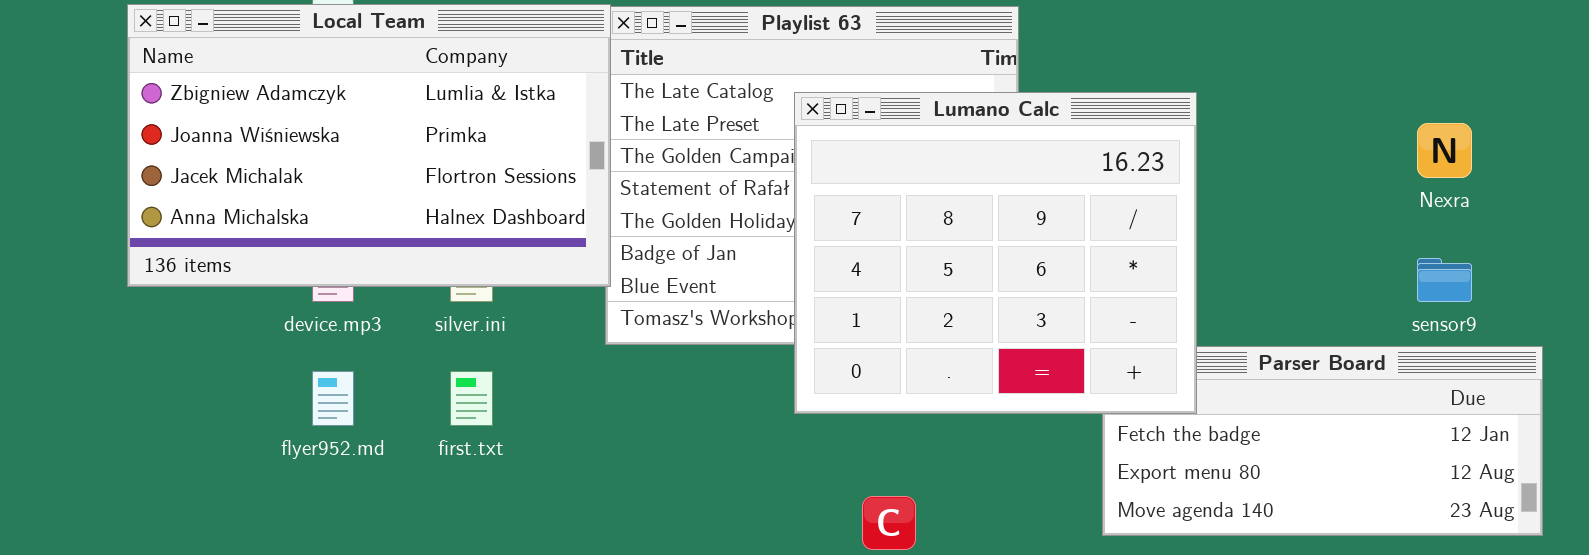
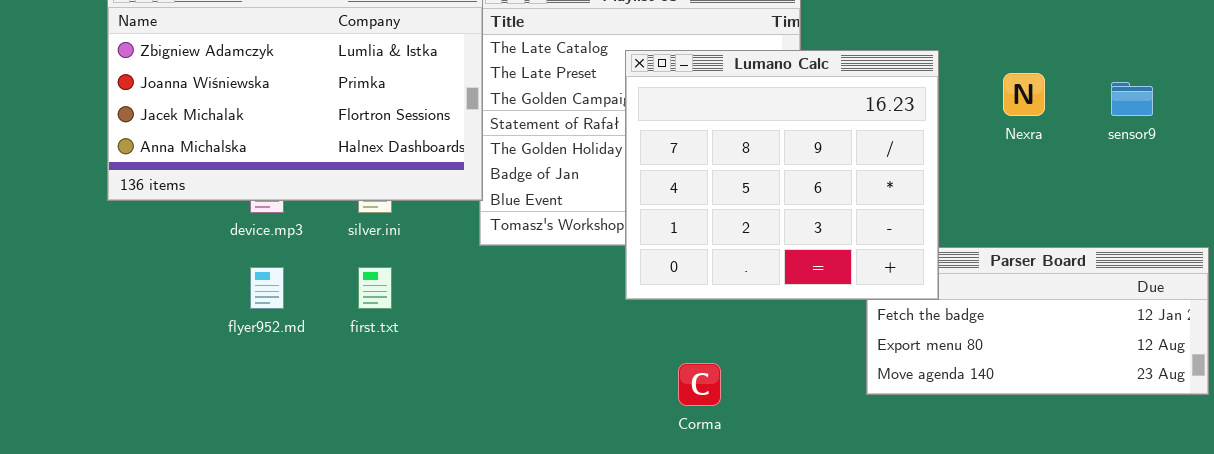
Nexra: [1417,123,1472,178] -> [1003,73,1045,116], moved
sensor9: [1417,258,1472,302] -> [1111,82,1153,116], moved

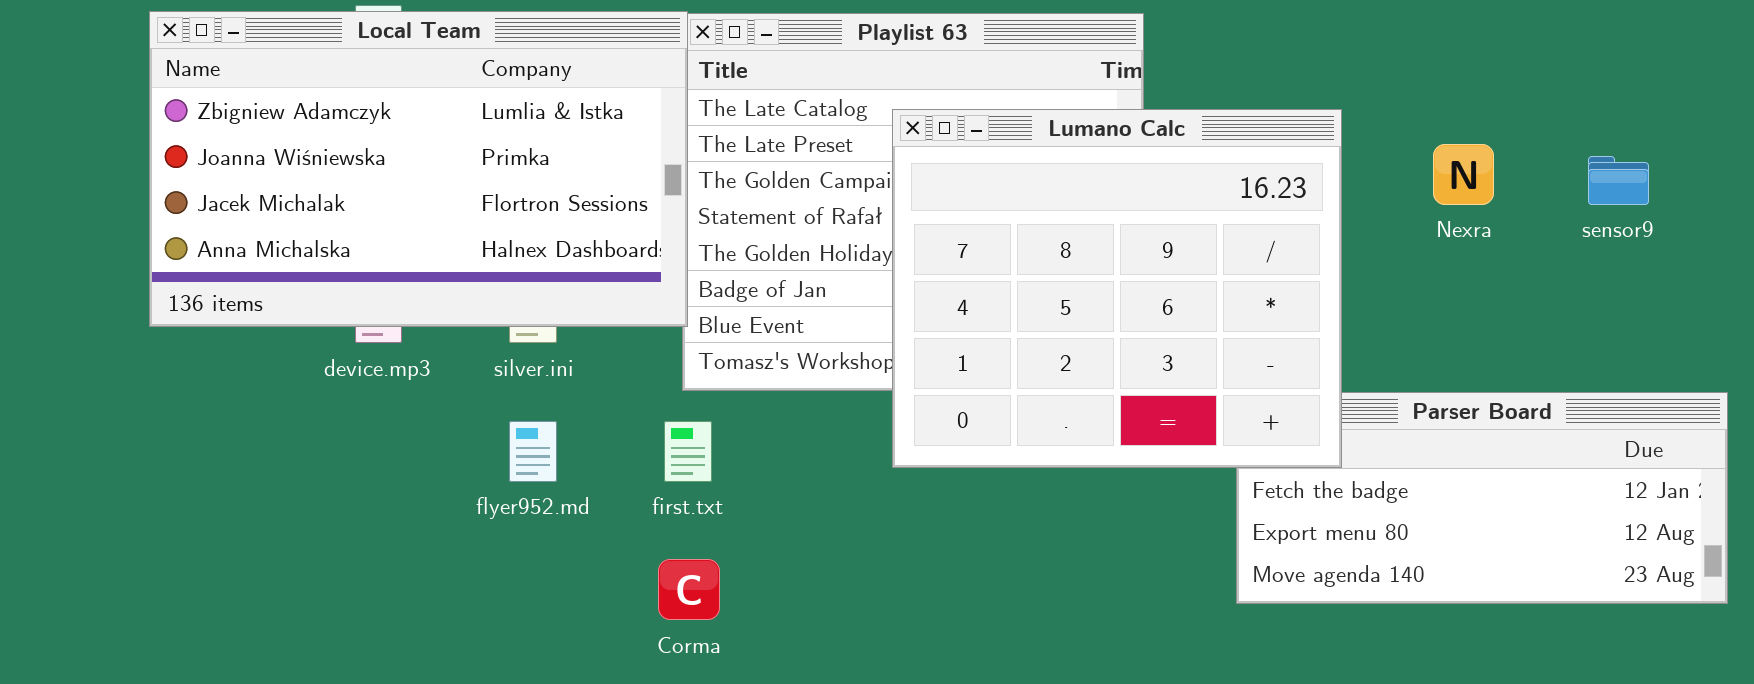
flyer952.md: [250,267,284,309] -> [509,421,557,482], moved
first.txt: [358,267,392,309] -> [664,421,712,482], moved
Corma: [678,363,721,406] -> [658,559,720,620], moved

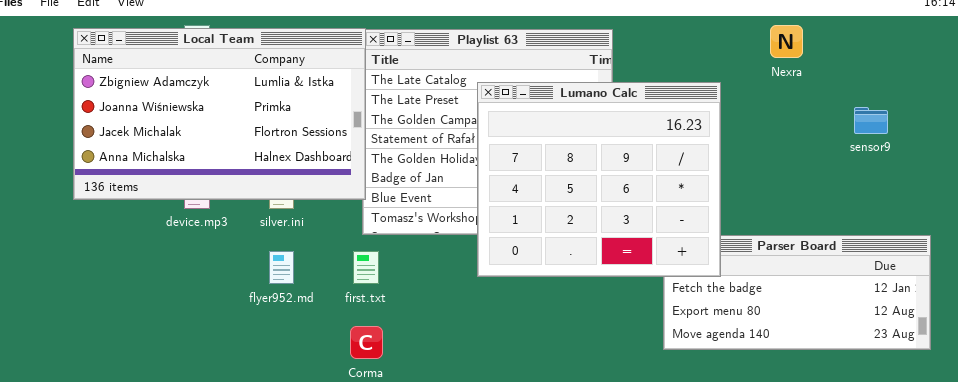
Nexra: [1433,144,1494,205] -> [770,25,803,58], moved

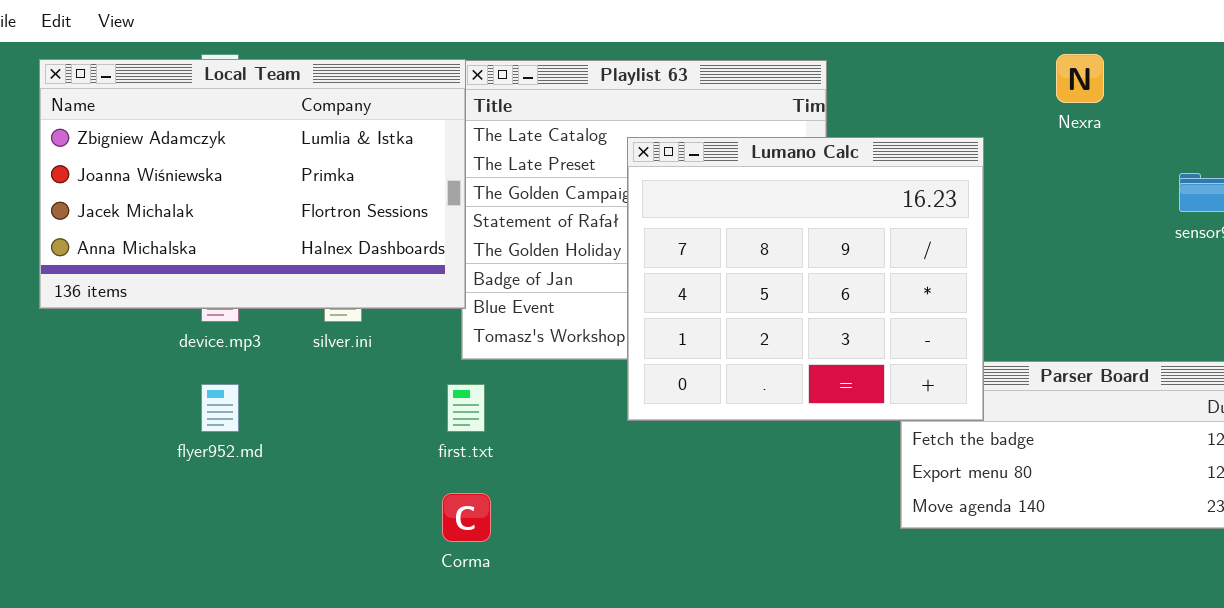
flyer952.md: [269,251,294,284] -> [201,384,239,432], moved

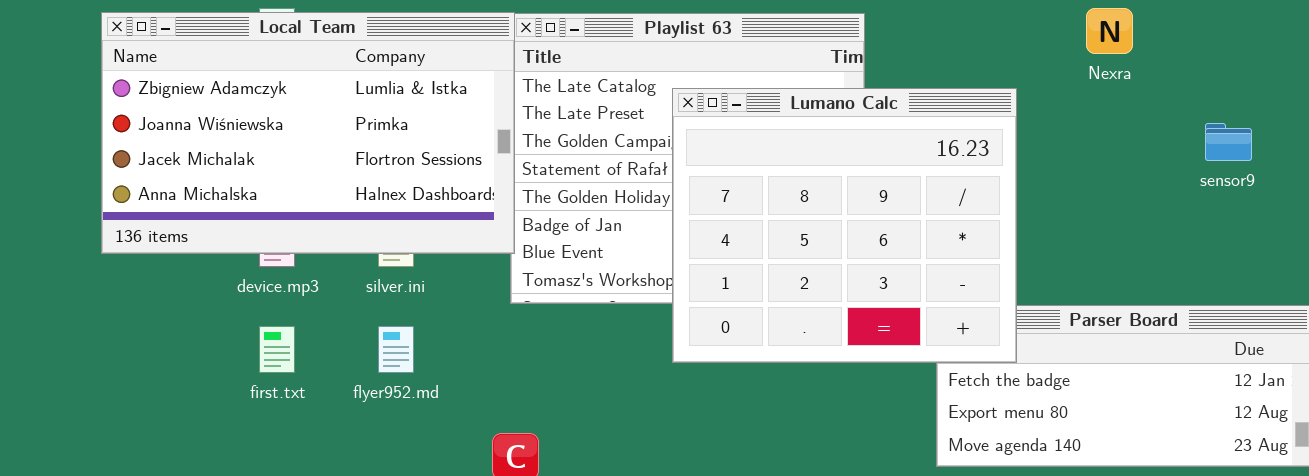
flyer952.md: [201,384,239,432] -> [378,326,414,373], moved
first.txt: [447,384,485,432] -> [259,326,295,373], moved

